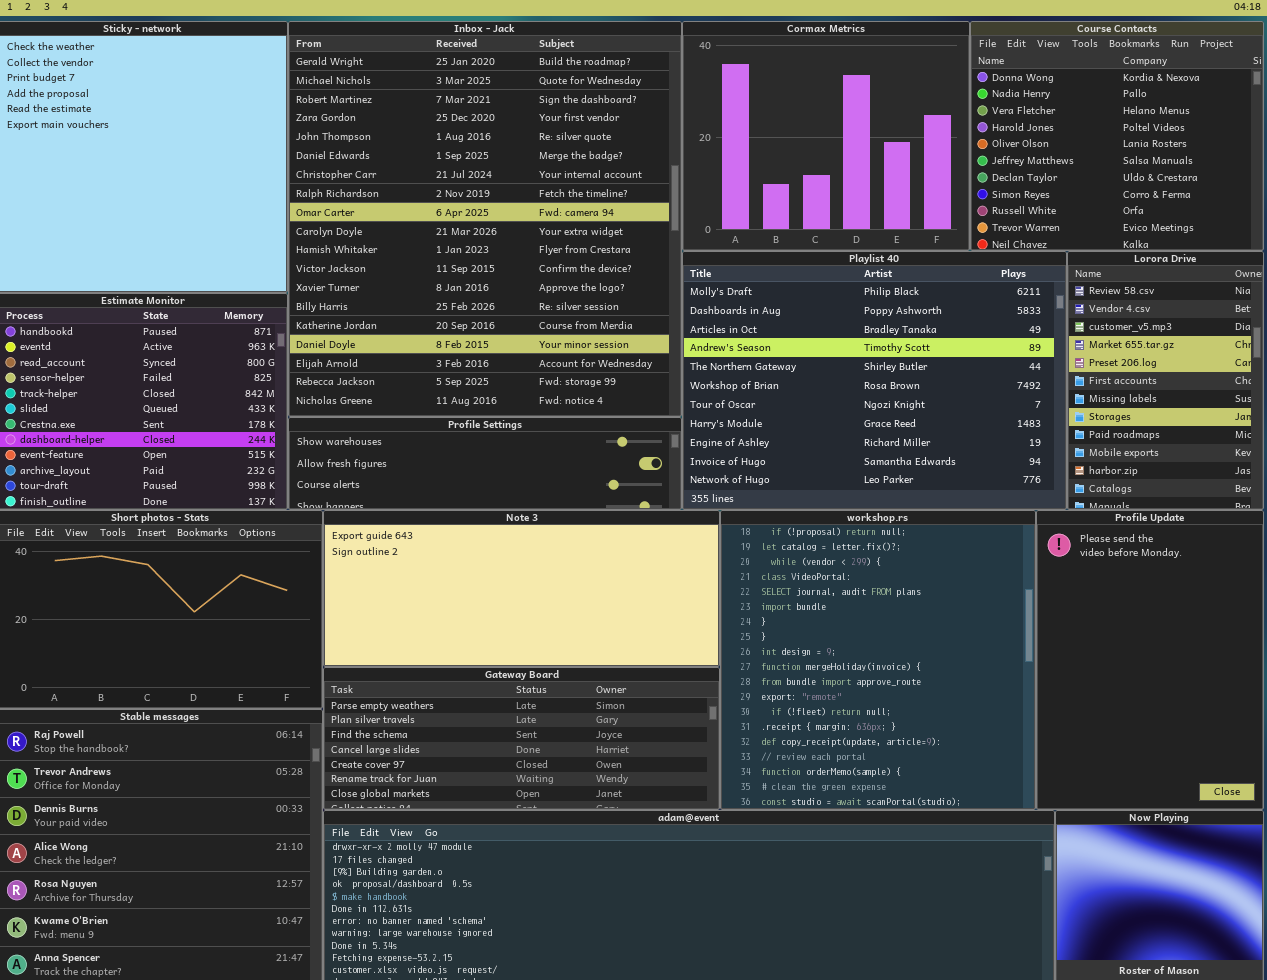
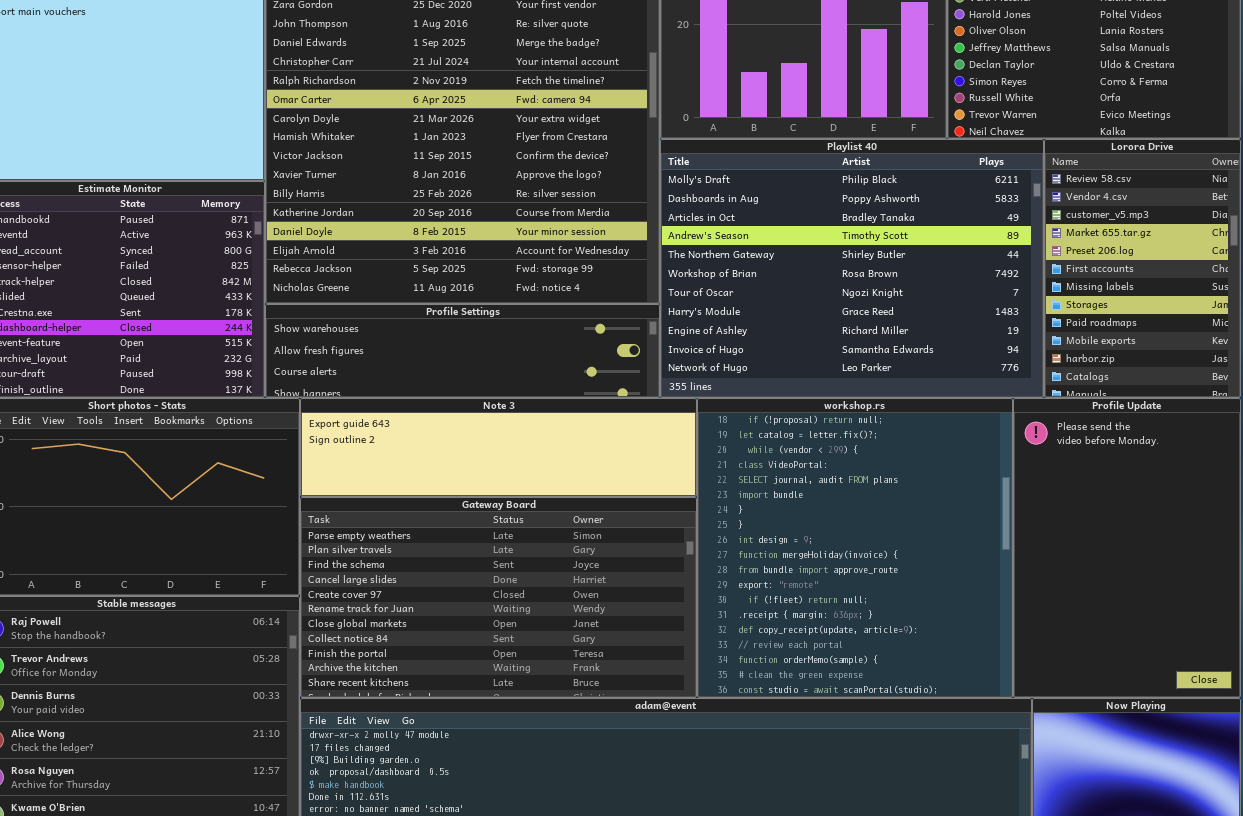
Note 3: [323,510,720,667] -> [300,398,697,497], resized
Gateway Board: [323,667,720,810] -> [300,497,697,698], resized

